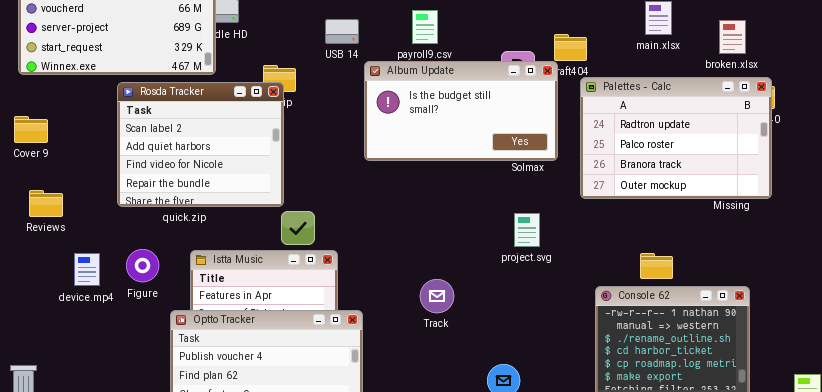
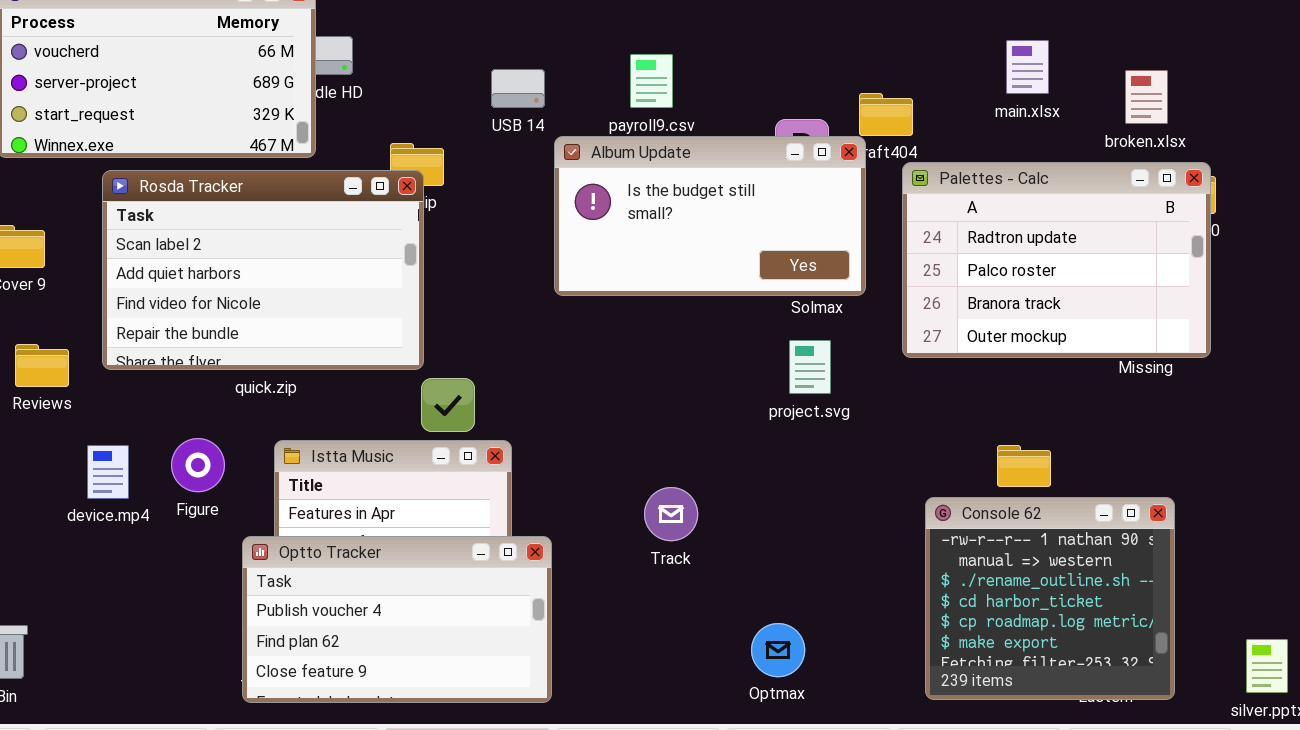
Rosda Tracker: [117,82,284,207] -> [102,170,424,370], resized
project.svg: [514,213,540,247] -> [789,340,831,394], moved

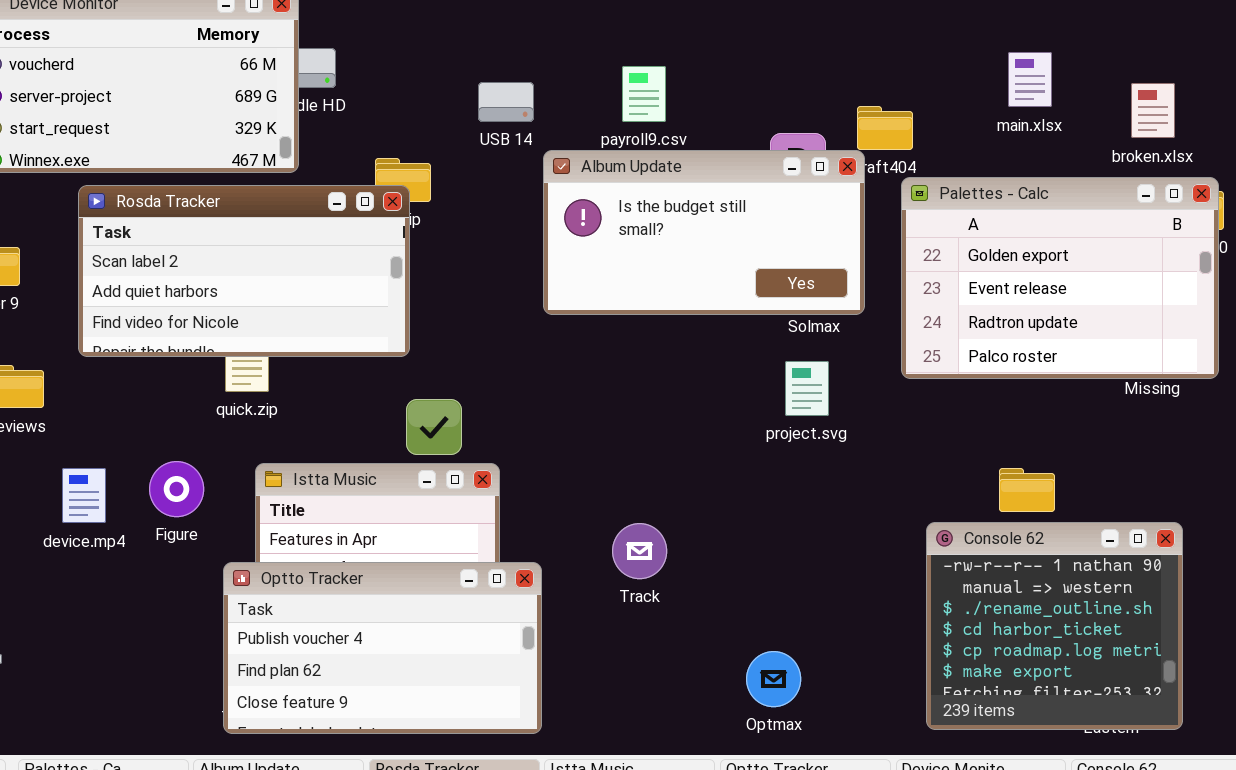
Palettes - Calc: [902,162,1211,358] -> [901,177,1219,379], scrolled up 2 rows
Rosda Tracker: [102,170,424,370] -> [78,185,410,357], resized
Track: [644,487,698,541] -> [612,523,667,579], moved

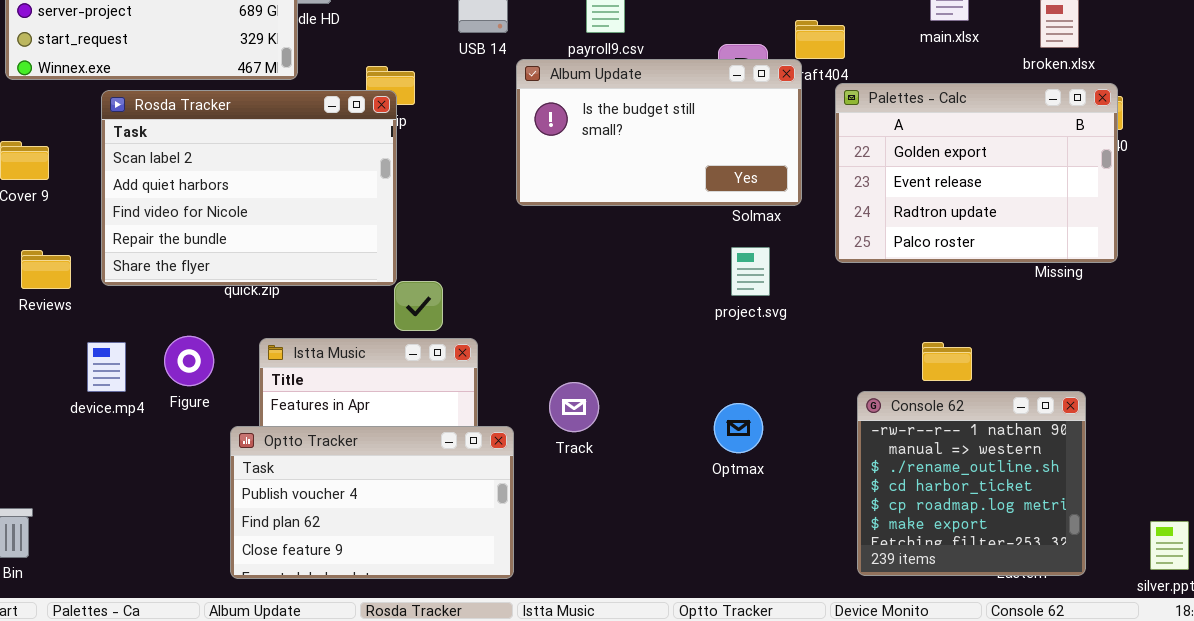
Rosda Tracker: [78,185,410,357] -> [101,90,397,286], resized
Track: [612,523,667,579] -> [549,382,599,432], moved
Optmax: [746,651,801,707] -> [714,403,763,453], moved

